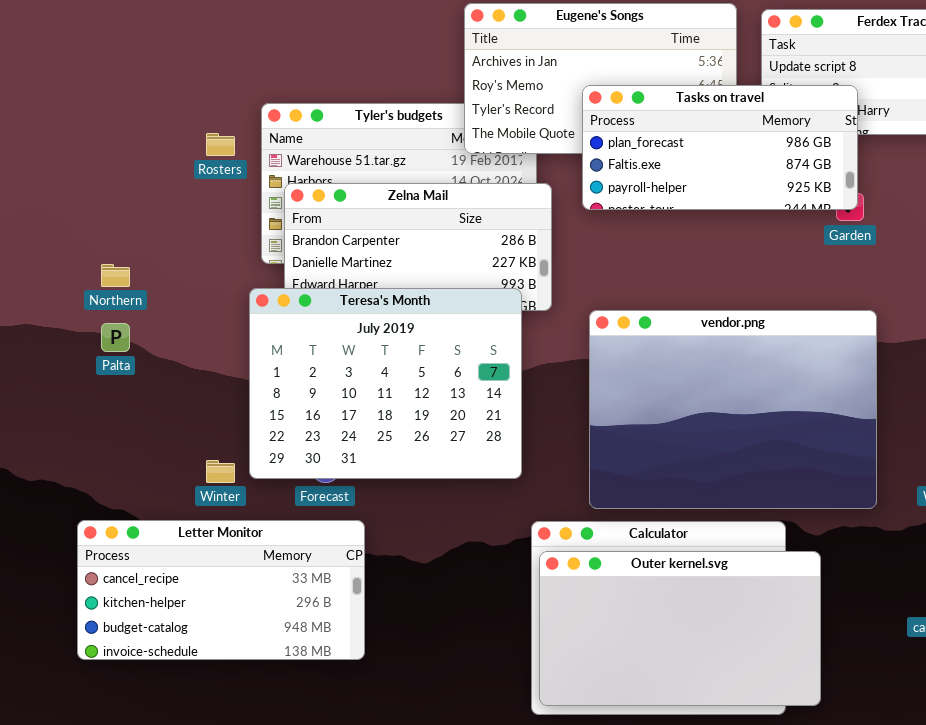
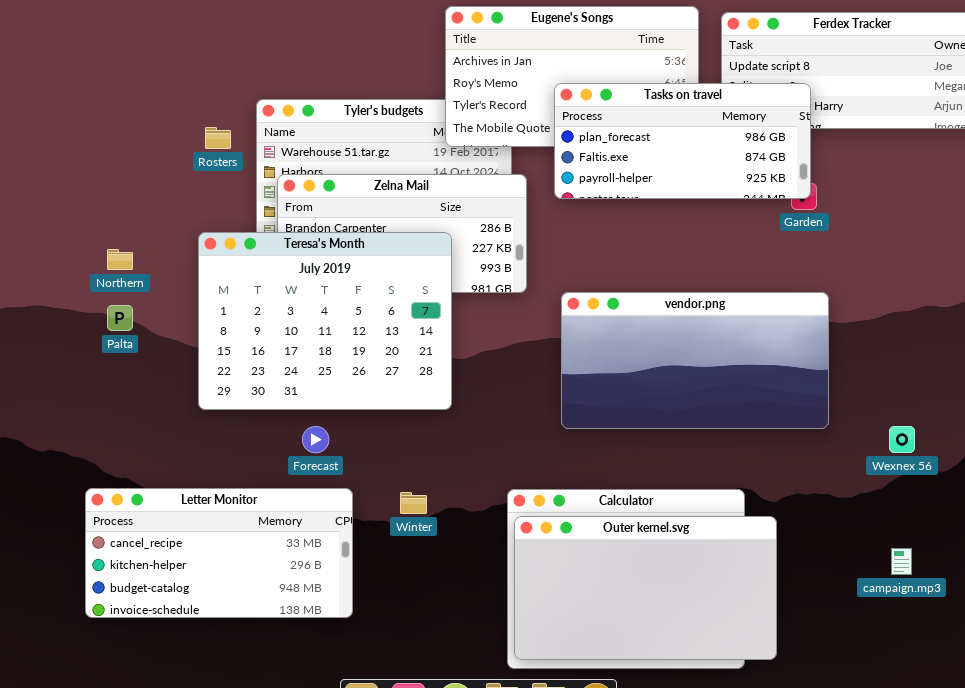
Teresa's Month: [249,288,522,479] -> [198,232,452,410], moved
vendor.png: [589,310,877,509] -> [561,292,829,429], resized
Winter: [206,460,235,483] -> [400,492,427,514], moved

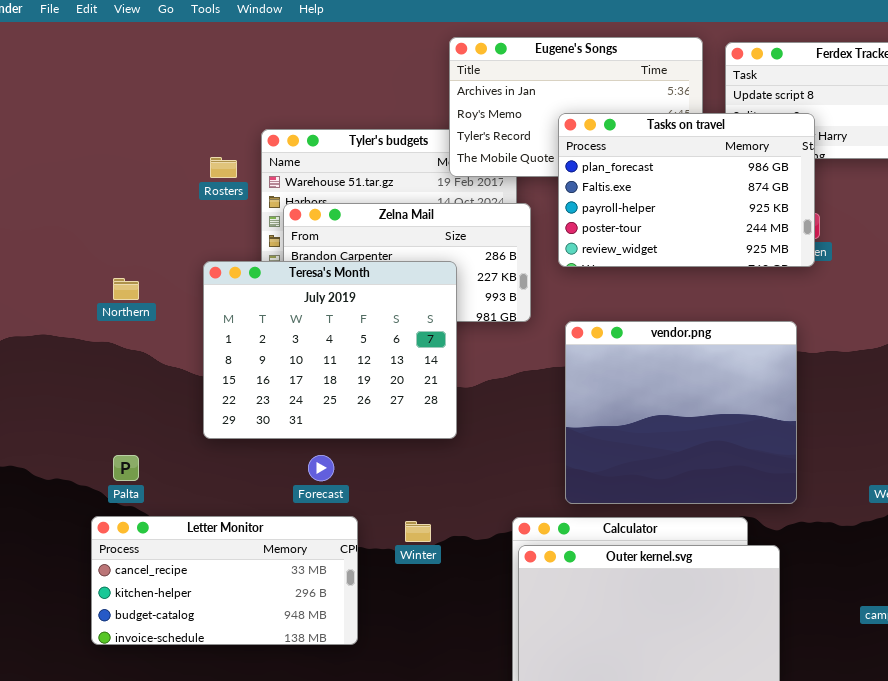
Tasks on travel: [554,83,811,199] -> [558,113,815,267], resized
vendor.png: [561,292,829,429] -> [565,321,797,504], resized
Palta: [107,305,133,331] -> [113,455,139,481], moved

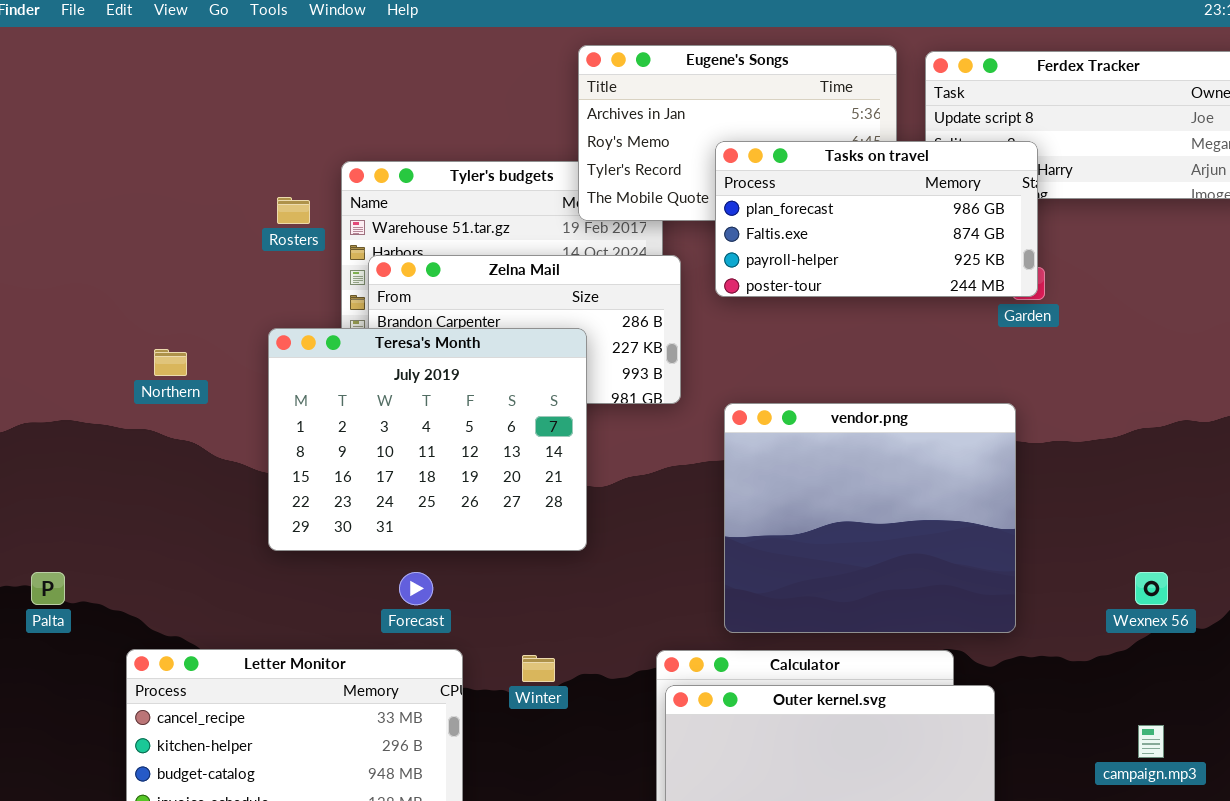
Tasks on travel: [558,113,815,267] -> [715,141,1038,297], resized
Palta: [113,455,139,481] -> [31,572,65,605], moved

